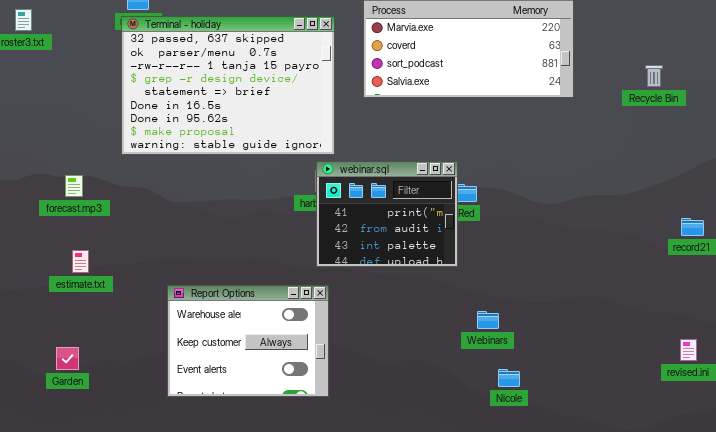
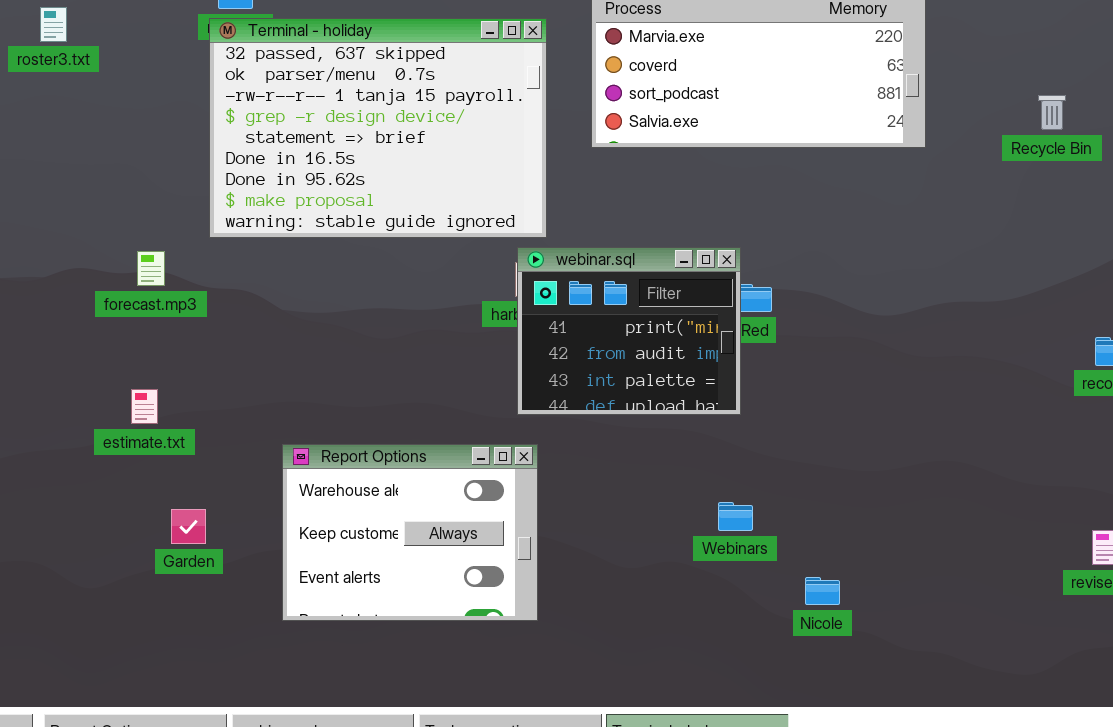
forecast.mp3: [65,175,83,197] -> [137,251,165,286], moved
Webinars: [477,311,499,329] -> [718,502,753,531], moved
Garden: [56,347,79,370] -> [171,509,206,544], moved

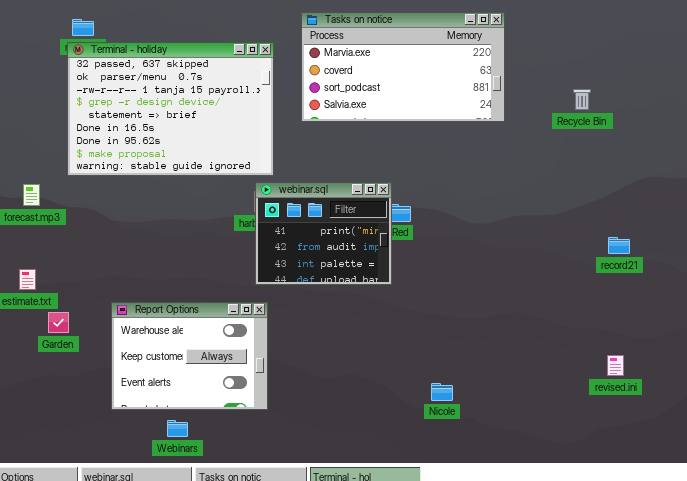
Webinars: [718,502,753,531] -> [167,420,188,437], moved
Garden: [171,509,206,544] -> [48,312,69,333], moved

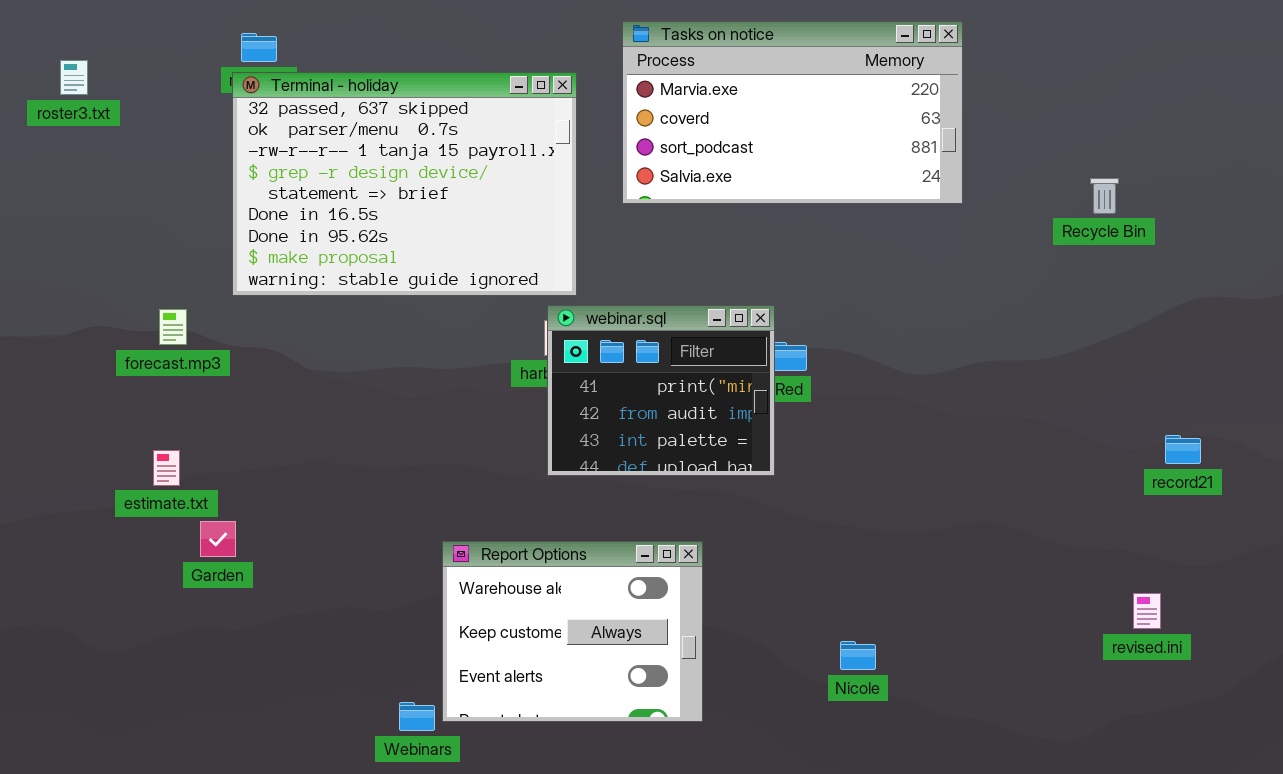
Recycle Bin: [573,89,591,110] -> [1090,178,1119,214], moved
record21: [608,237,630,254] -> [1165,435,1201,464], moved
Report Options: [111,302,268,410] -> [442,541,703,722], moved

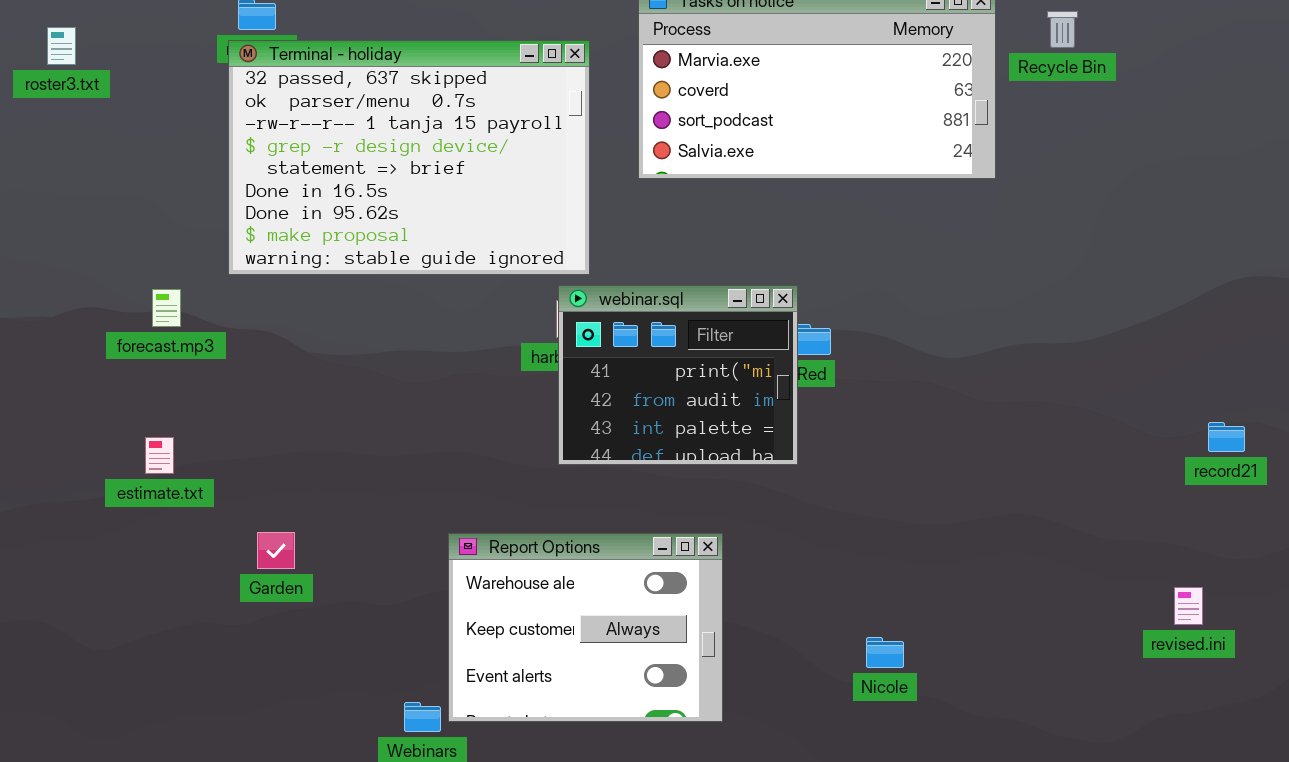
Recycle Bin: [1090,178,1119,214] -> [1047,11,1078,48], moved
Garden: [200,521,236,557] -> [257,532,295,569], moved

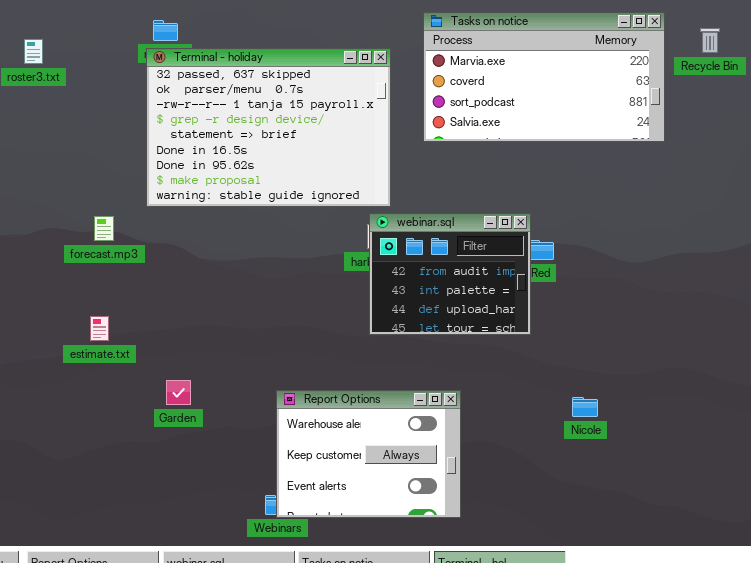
webinar.sql: [558,285,798,465] -> [369,213,531,335], scrolled down 1 row
Report Options: [448,533,723,722] -> [276,390,461,518], moved
Nicole: [866,637,904,668] -> [572,397,598,417], moved

